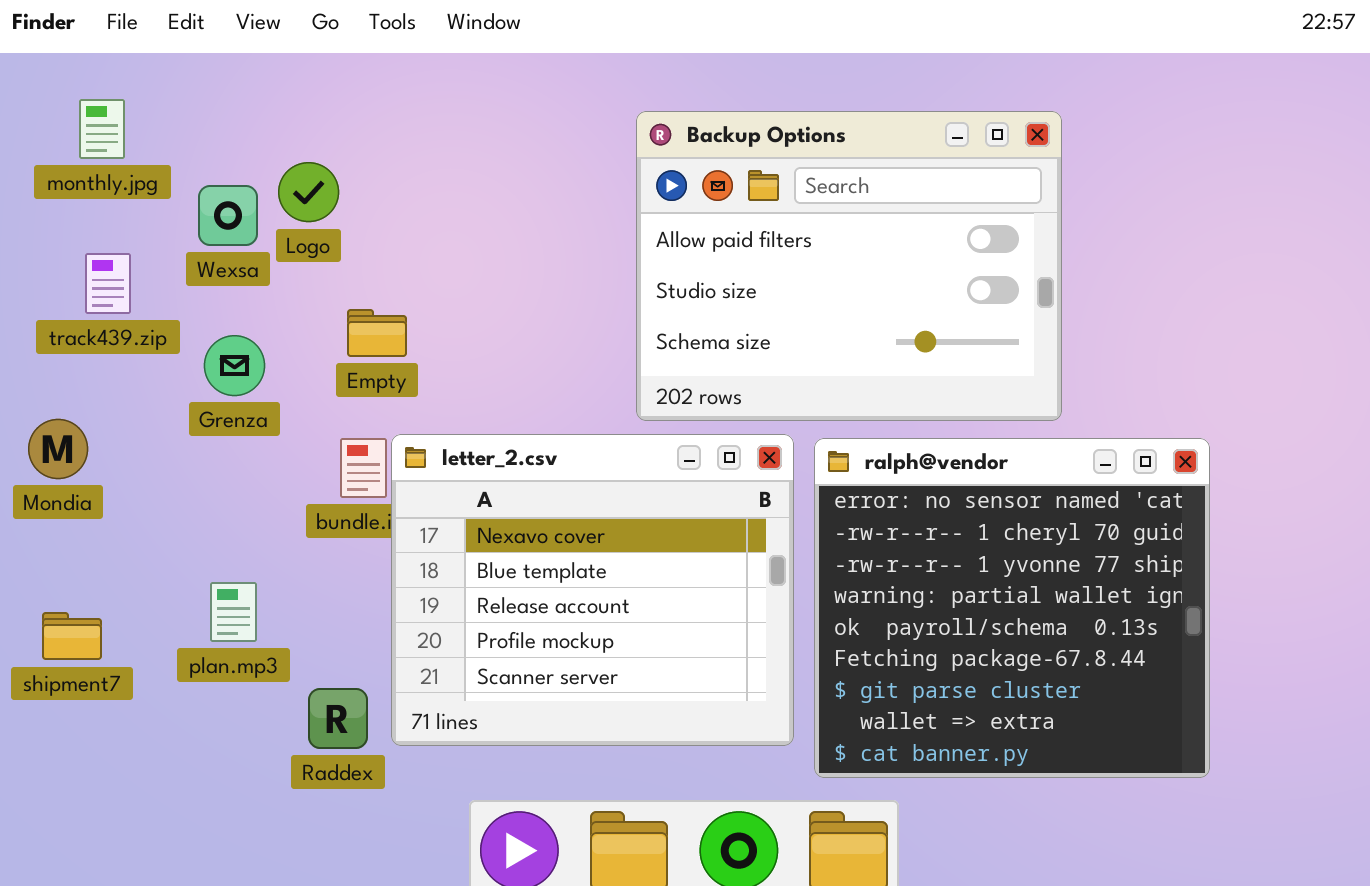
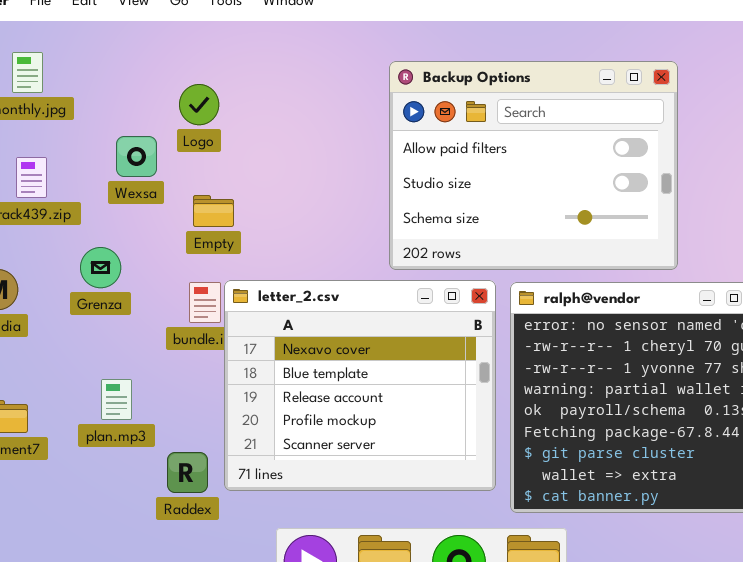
Logo: [278,162,339,222] -> [179,84,219,125], moved
Wexsa: [198,185,258,246] -> [116,136,157,177], moved
Grenza: [204,335,265,396] -> [80,247,121,288], moved

